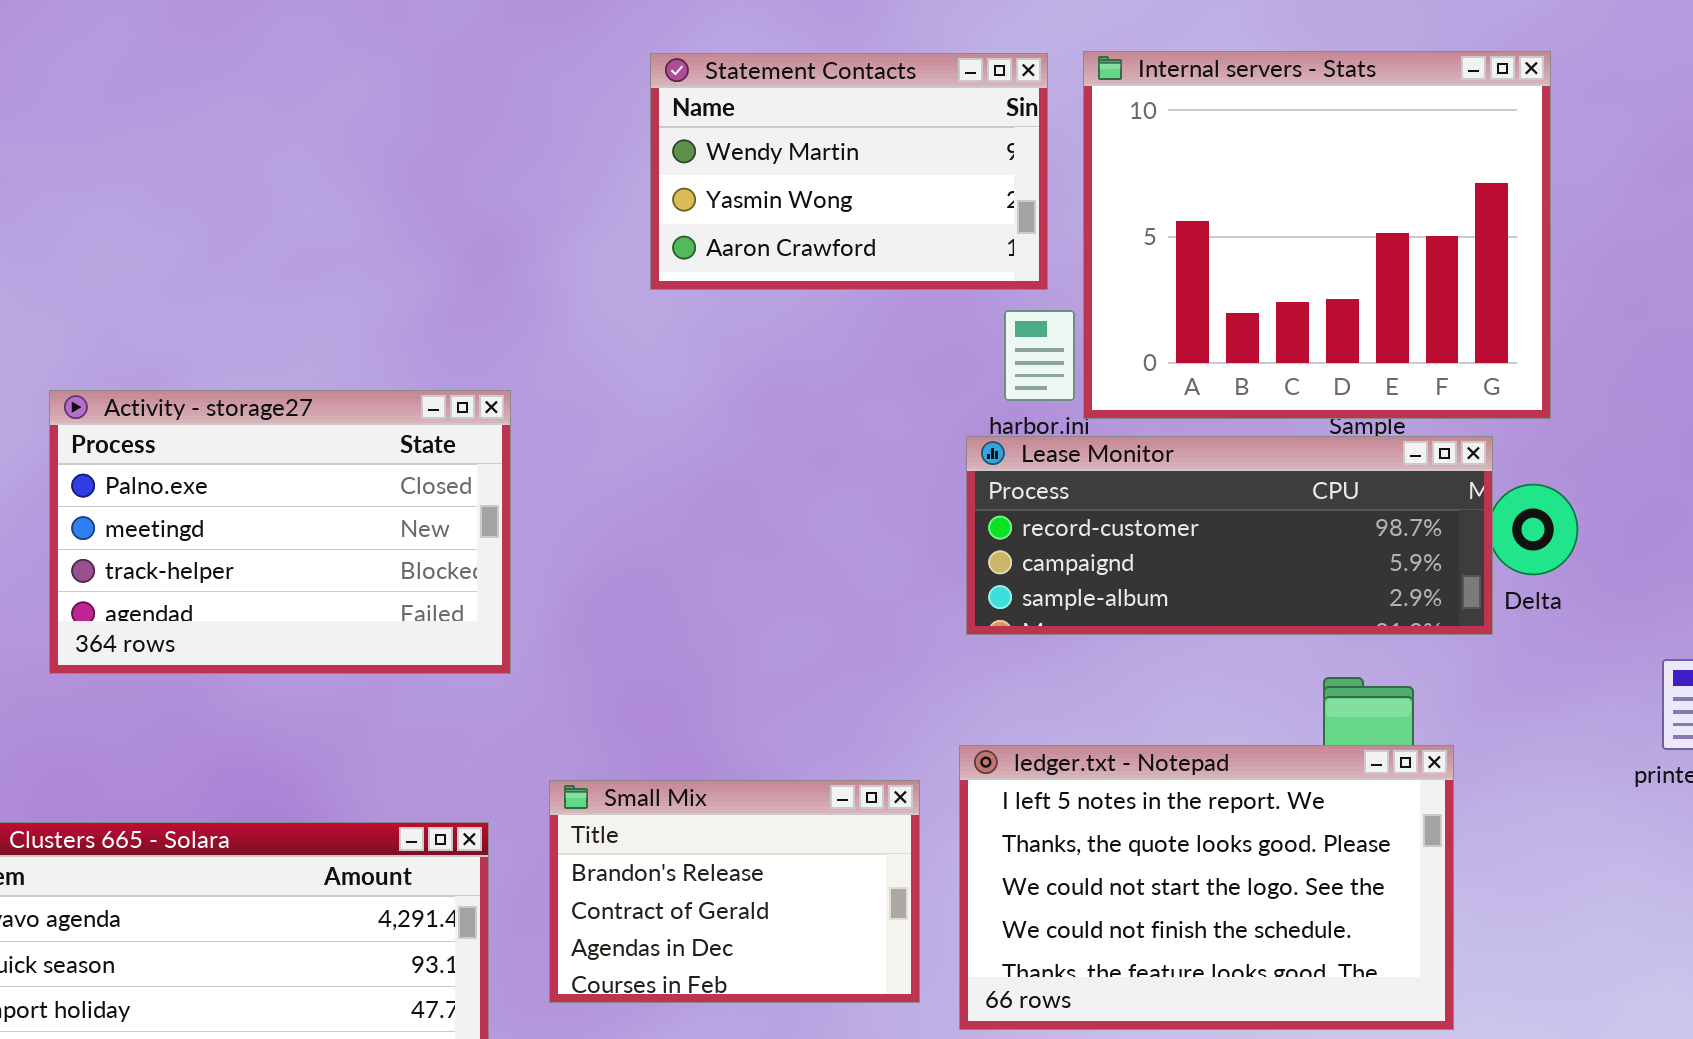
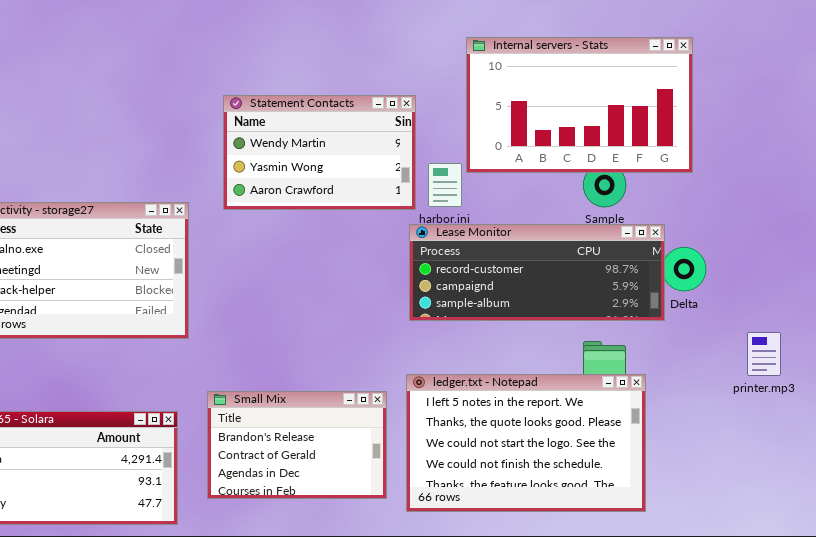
Internal servers - Stats: [1083,51,1551,419] -> [466,37,693,173], resized
Statement Contacts: [650,53,1048,290] -> [223,95,416,210], moved

